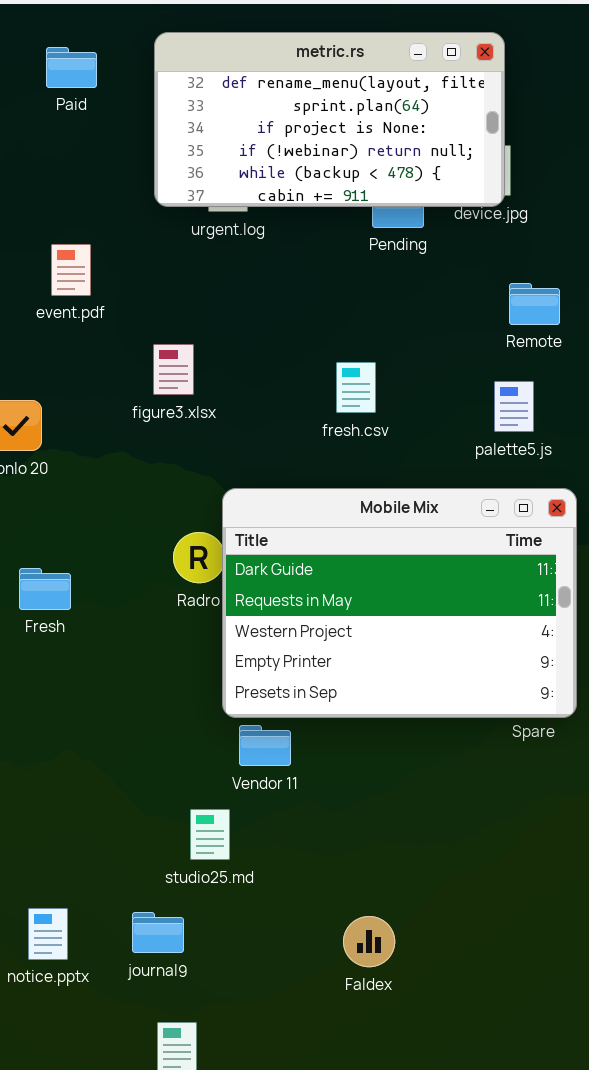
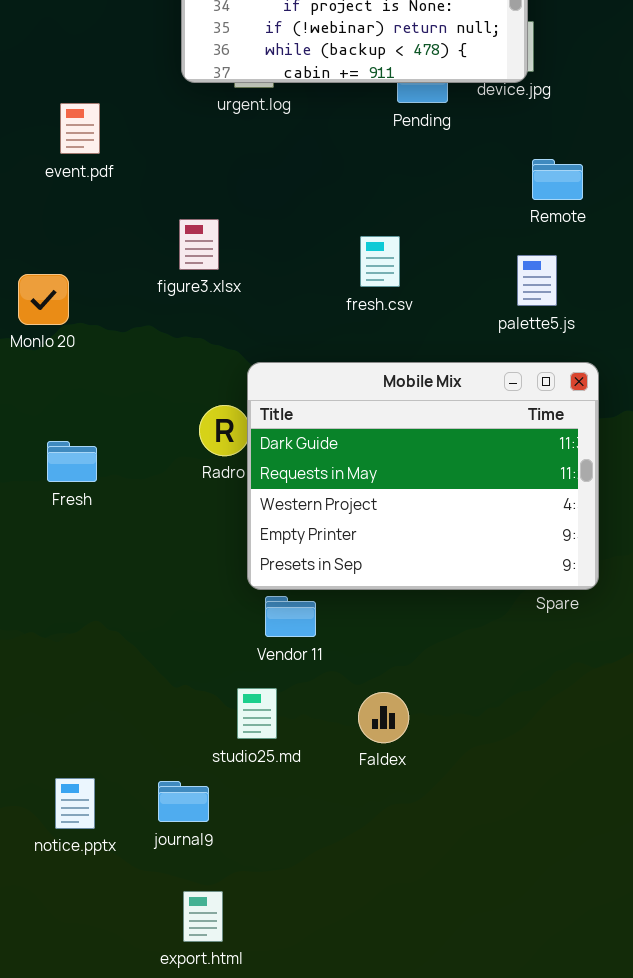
event.pdf: [51,244,91,296] -> [60,103,100,154], moved
studio25.md: [190,809,230,860] -> [237,688,277,739], moved
Faldex: [343,916,395,967] -> [358,692,409,743], moved

